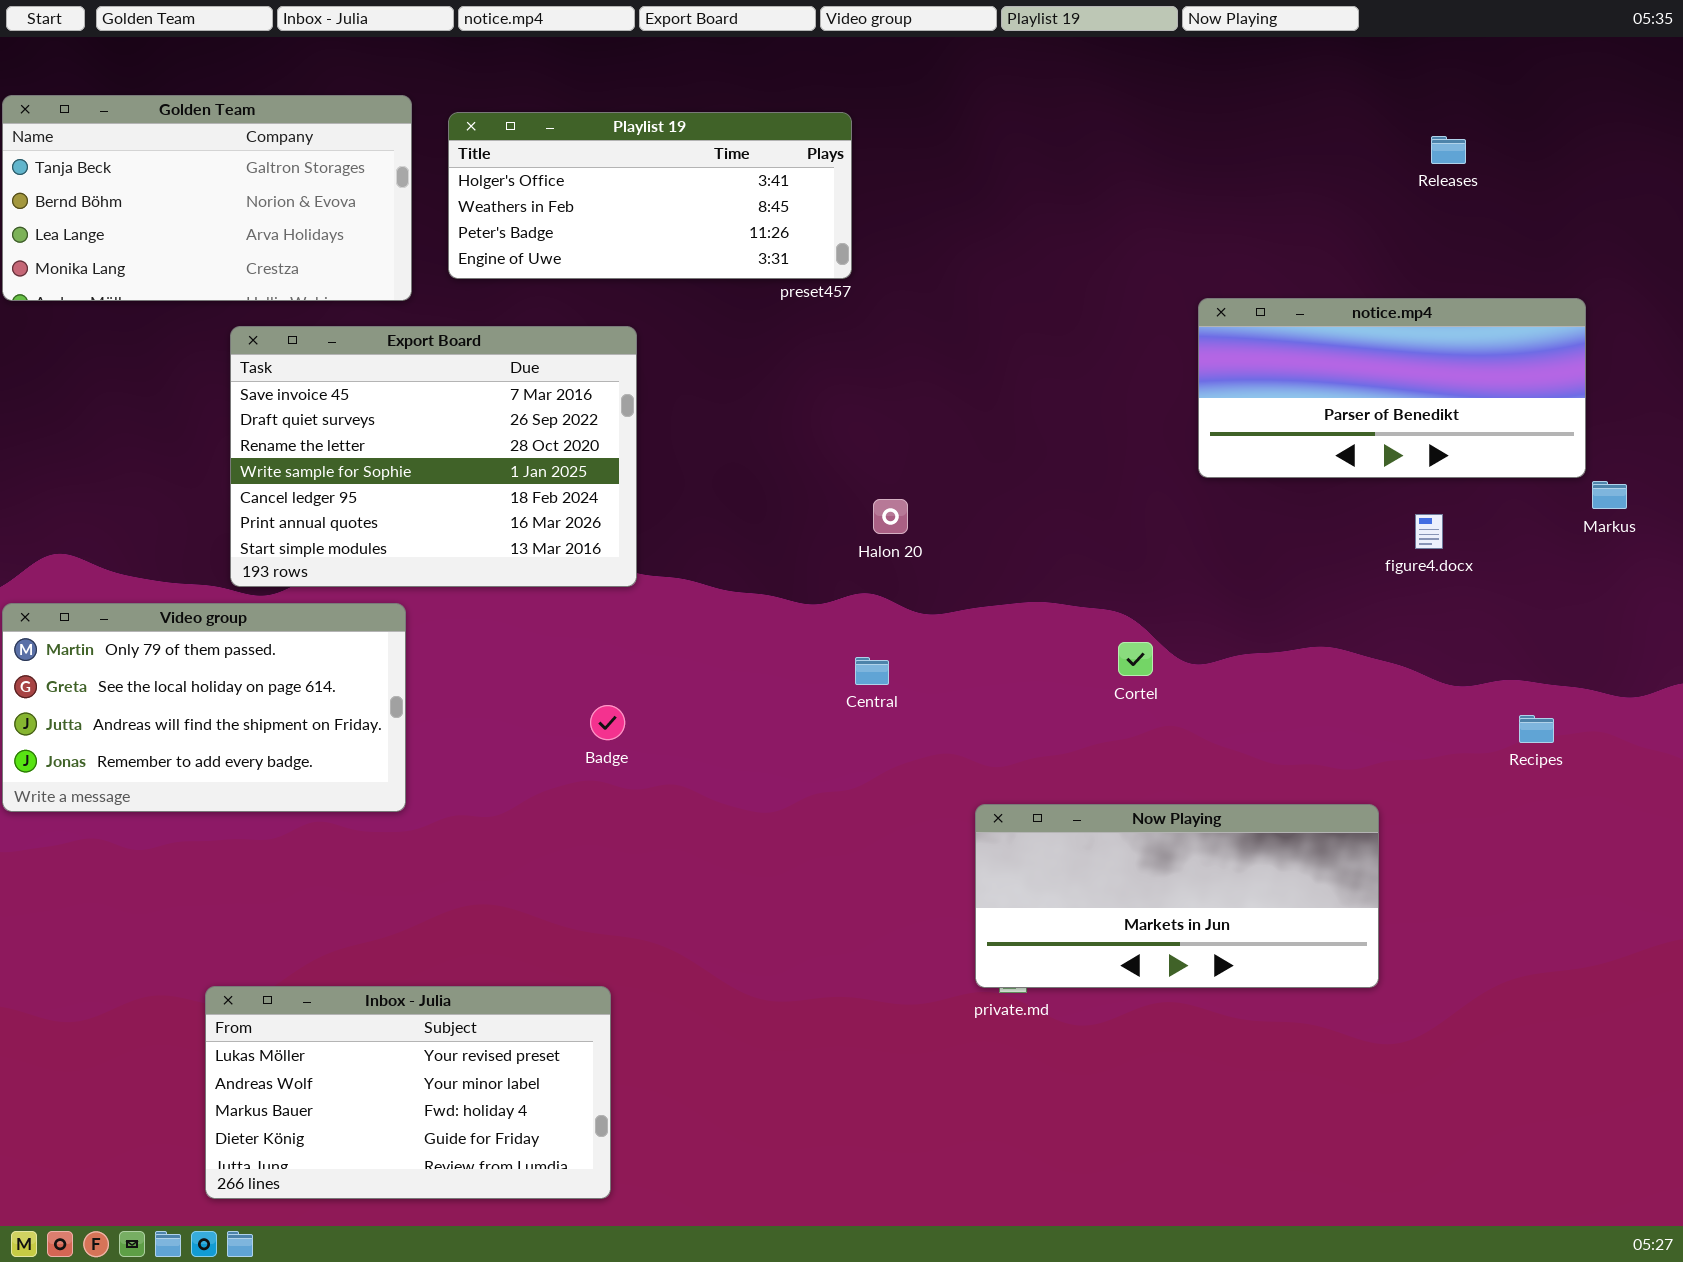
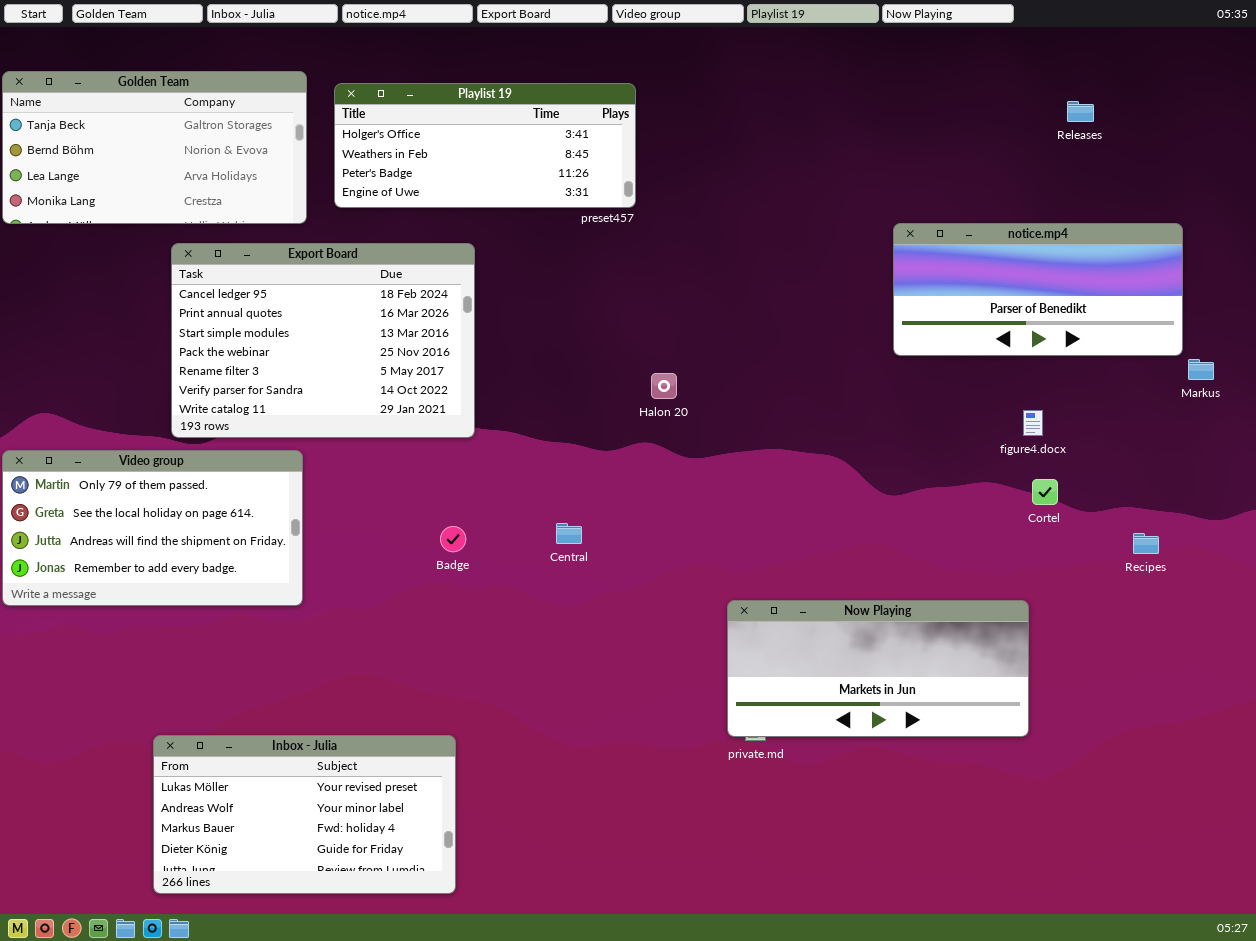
Export Board: [230,326,637,587] -> [171,243,475,438], scrolled down 4 rows
figure4.docx: [1415,514,1443,549] -> [1023,410,1043,436], moved
Cortel: [1118,642,1153,676] -> [1032,479,1058,505], moved
Central: [855,657,889,685] -> [556,523,582,544], moved

